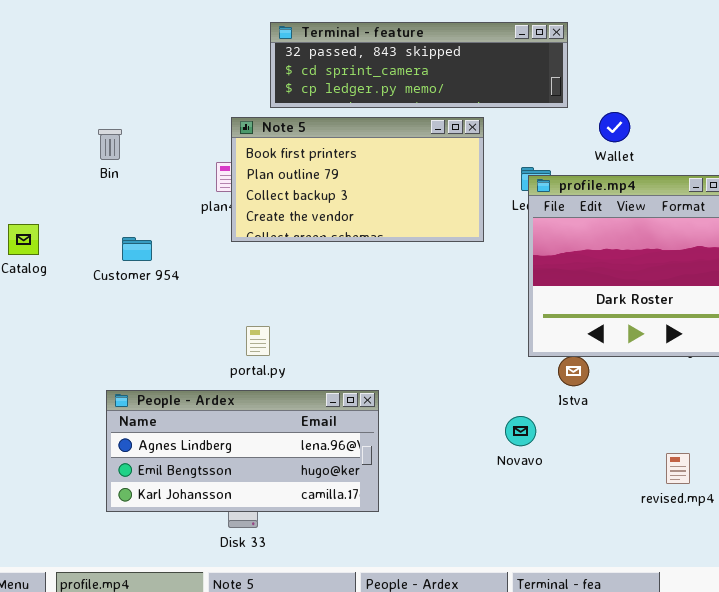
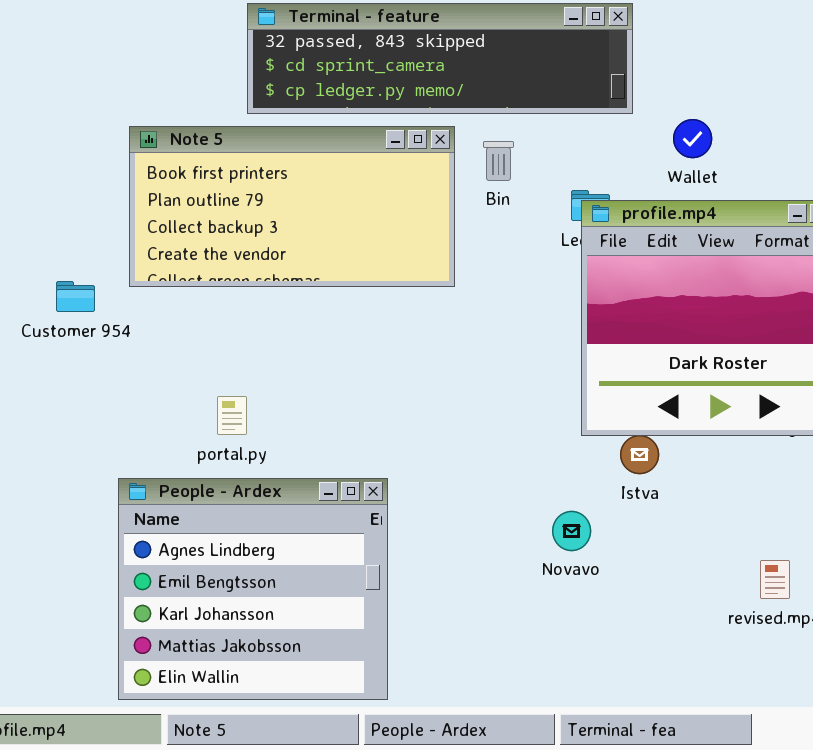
Note 5: [231,117,484,242] -> [129,126,455,287], moved
Bin: [98,129,122,160] -> [483,141,514,181], moved
People - Ardex: [106,390,379,512] -> [118,478,388,700], resized

